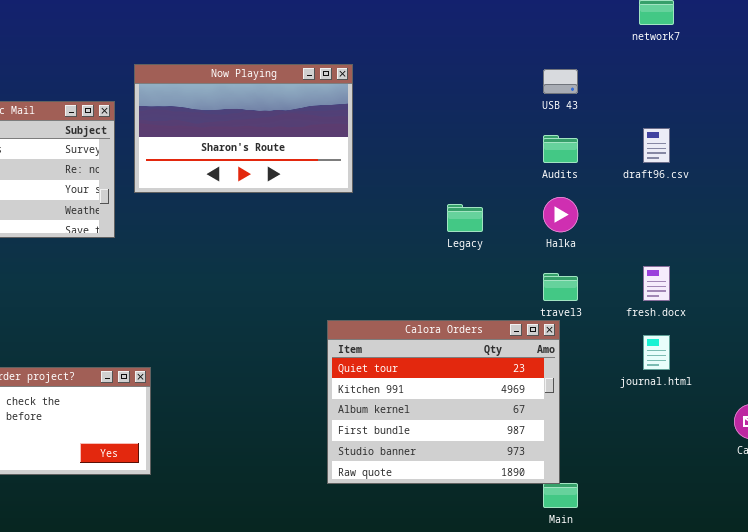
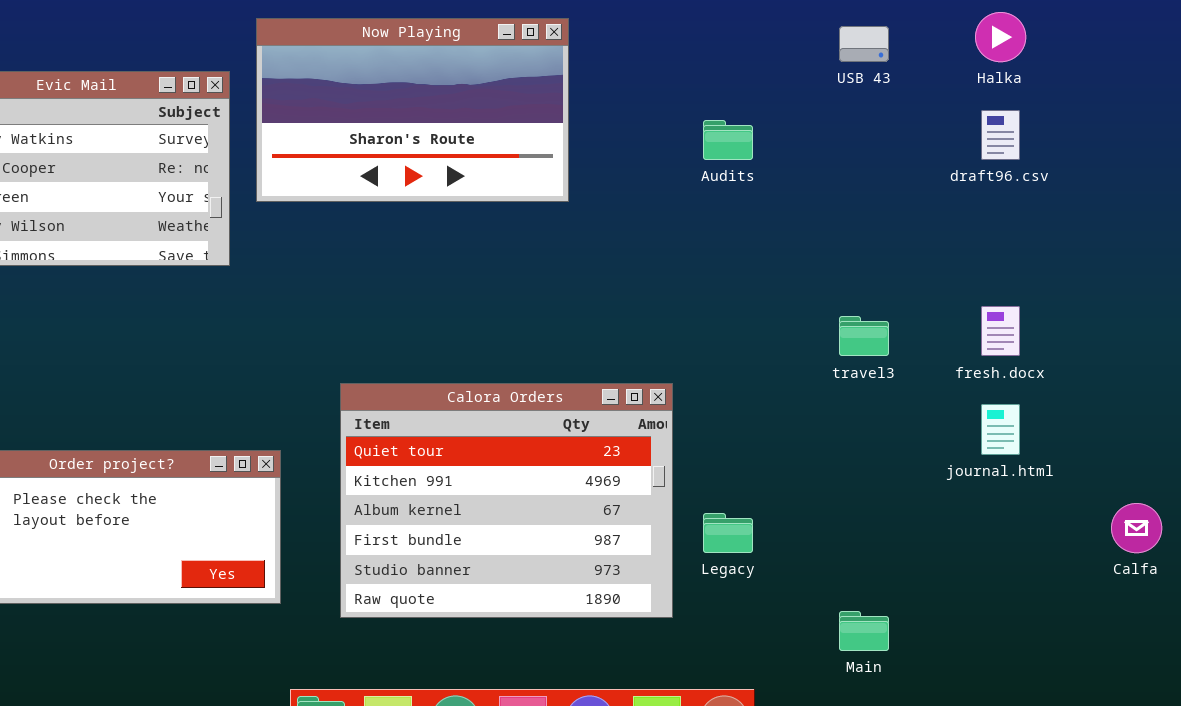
Audits: [543,135,578,163] -> [703,120,753,160], moved
Halka: [543,197,578,232] -> [975,12,1026,62], moved
Legacy: [447,204,483,232] -> [703,513,753,553], moved
Calora Orders: [327,320,560,484] -> [340,383,673,618], moved

